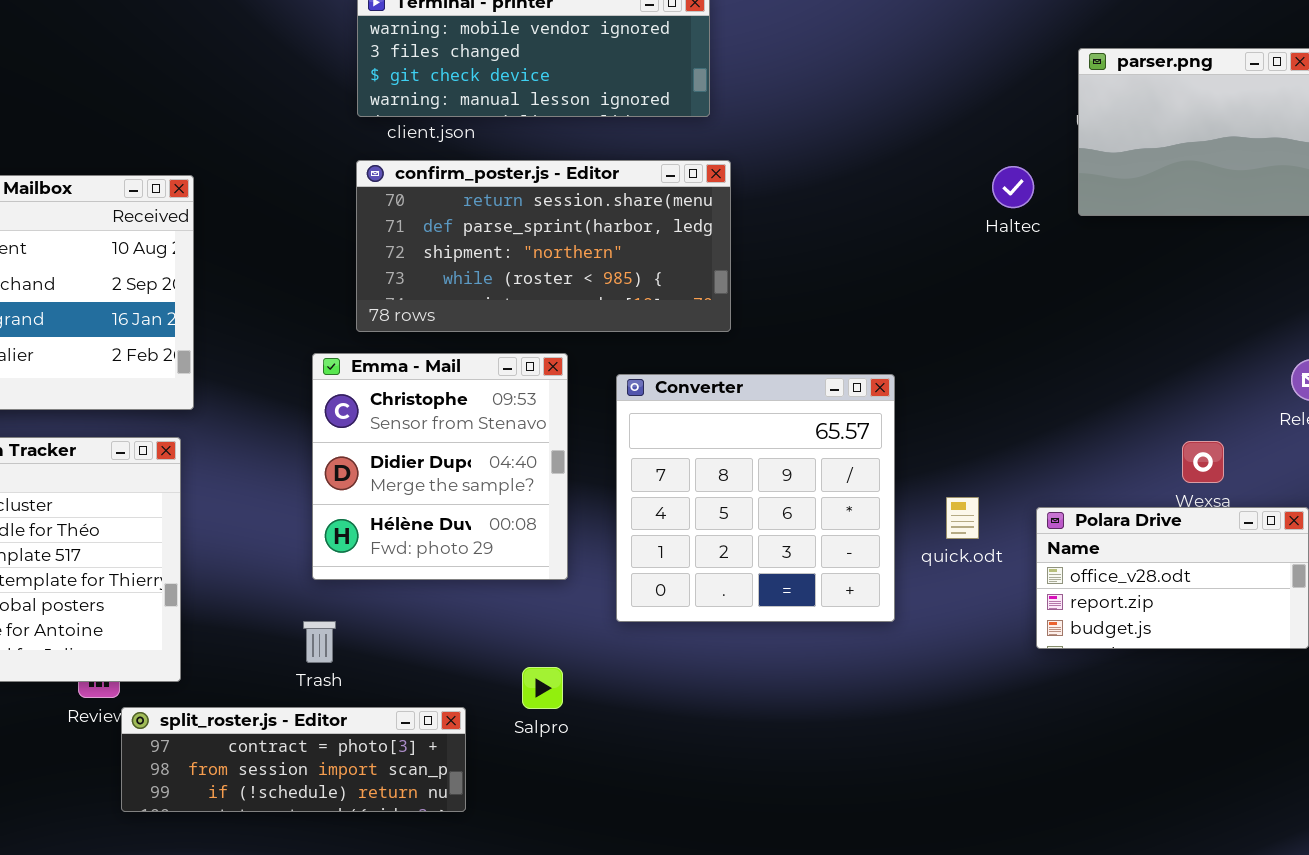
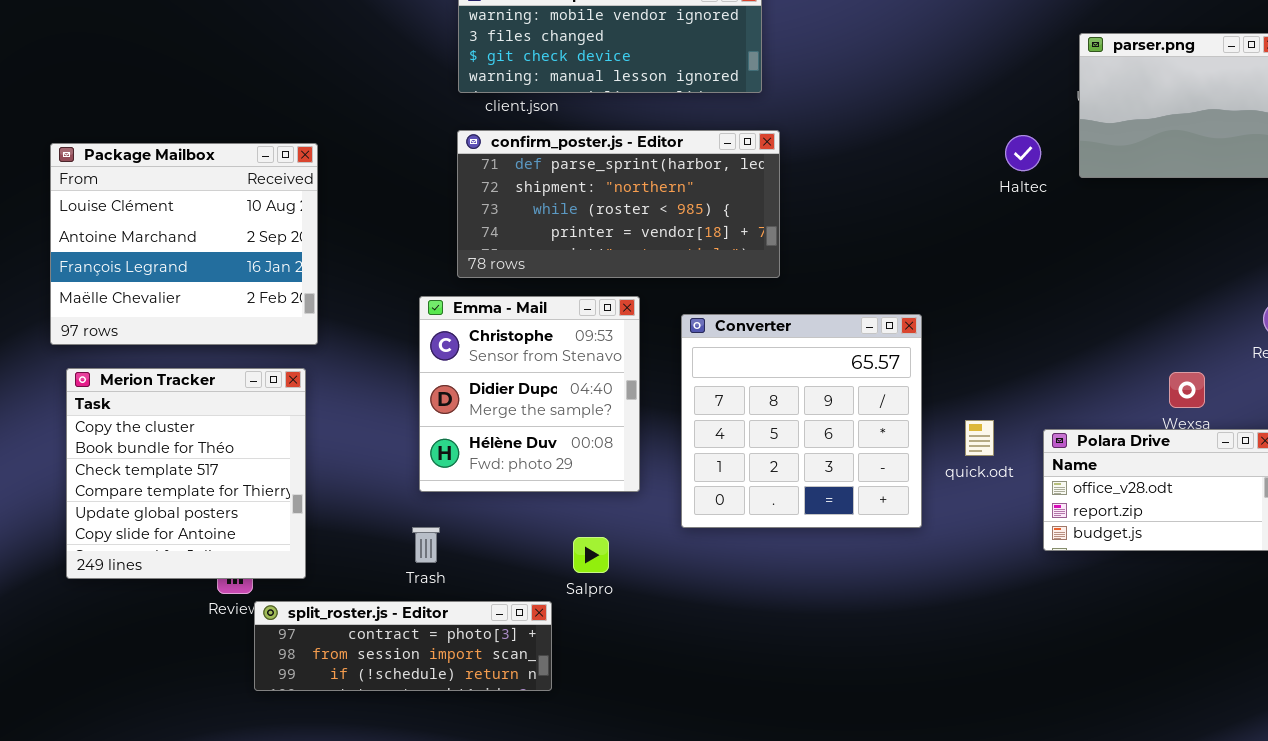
confirm_poster.js - Editor: [356,160,731,332] -> [457,130,780,278], scrolled down 1 row
Salpro: [522,667,563,709] -> [573,537,609,573], moved

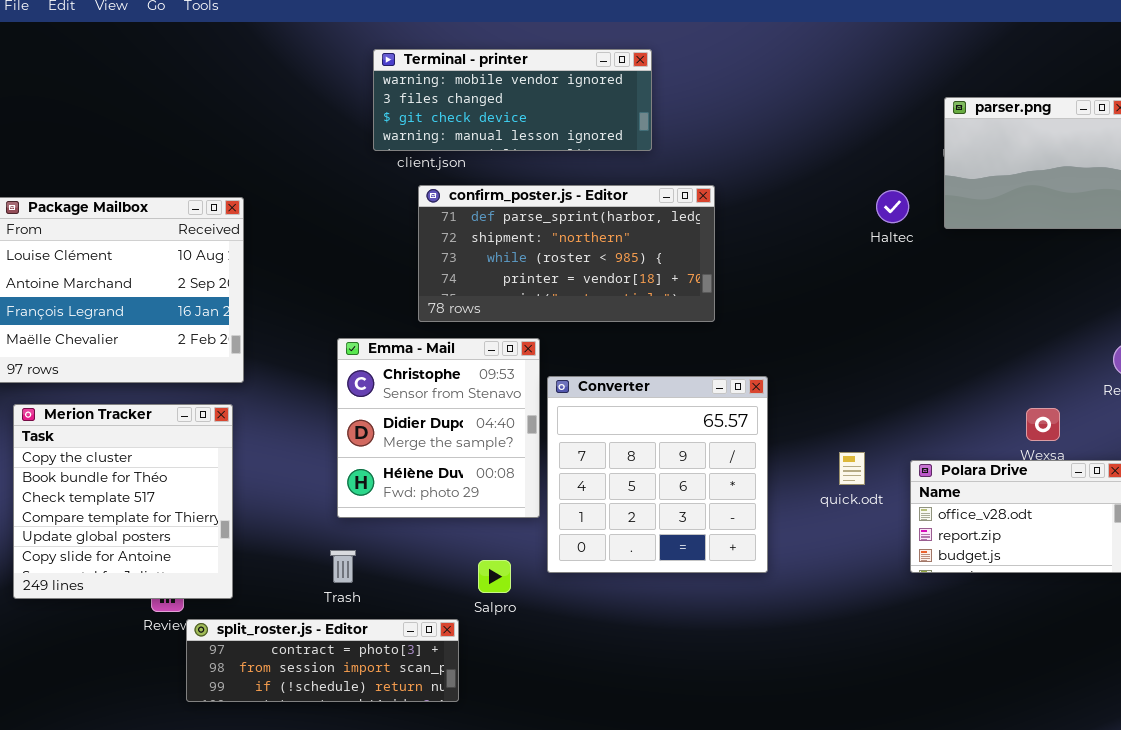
confirm_poster.js - Editor: [457,130,780,278] -> [418,185,715,322], moved
Converter: [681,314,922,528] -> [547,376,768,573], moved

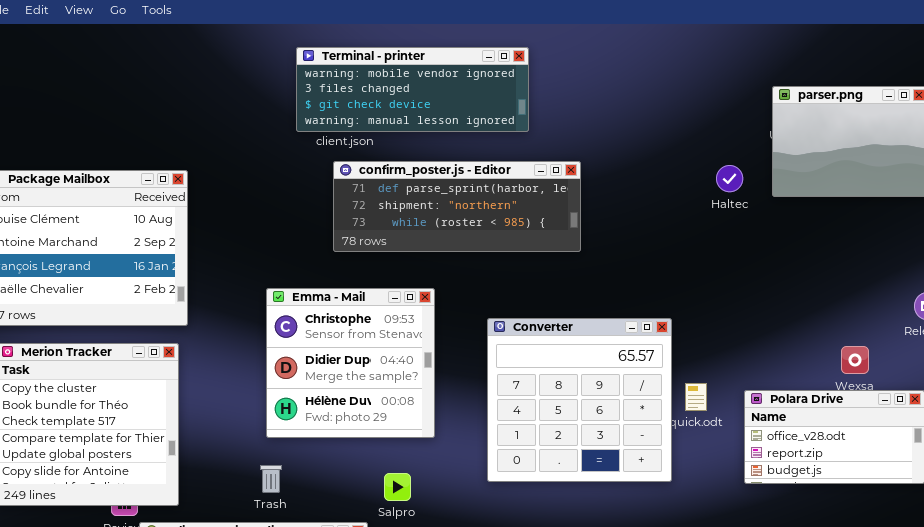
confirm_poster.js - Editor: [418,185,715,322] -> [333,161,581,252], resized
Converter: [547,376,768,573] -> [487,318,672,482], moved

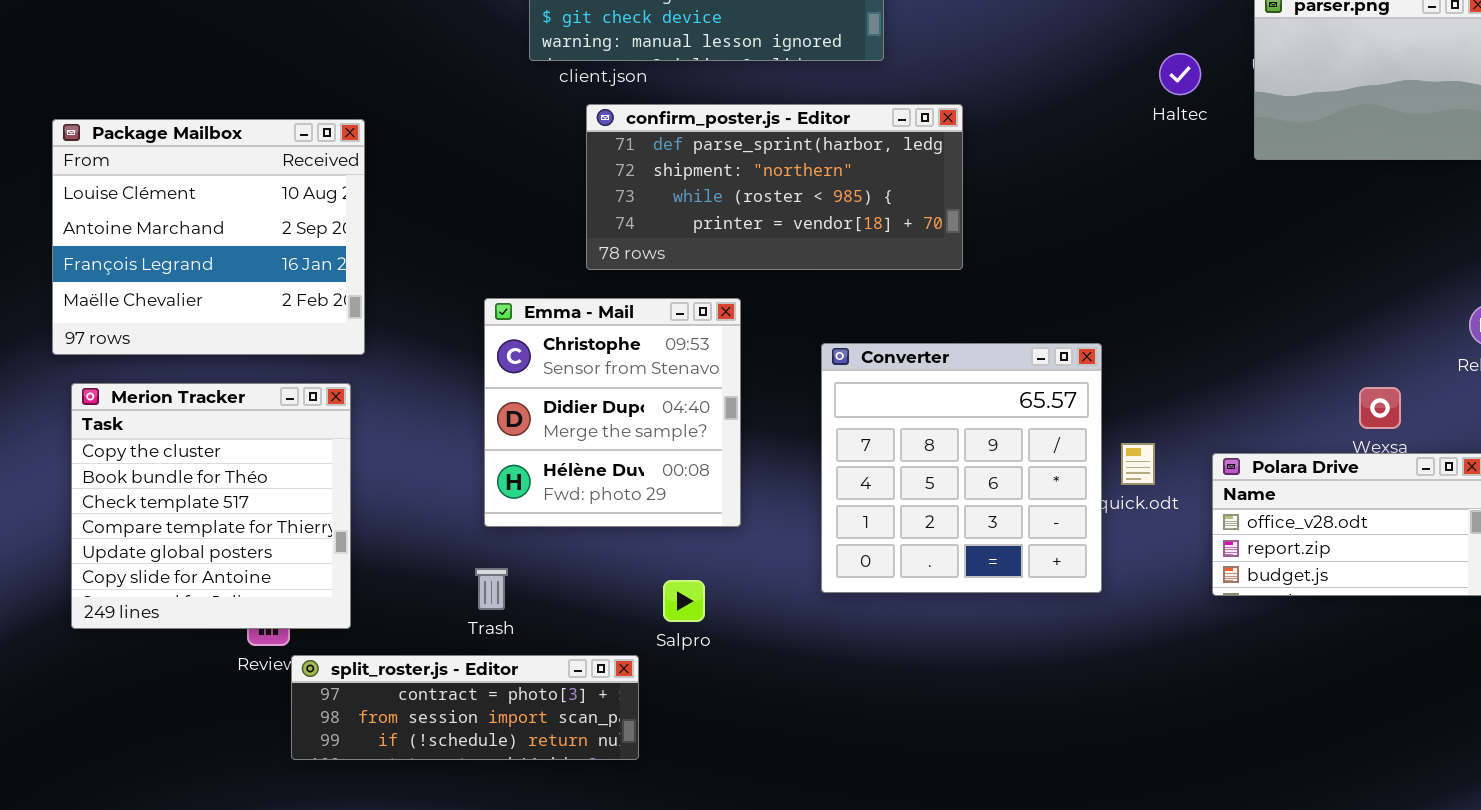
confirm_poster.js - Editor: [333,161,581,252] -> [586,104,963,270], resized
Haltec: [716,165,743,192] -> [1159,53,1201,95], moved

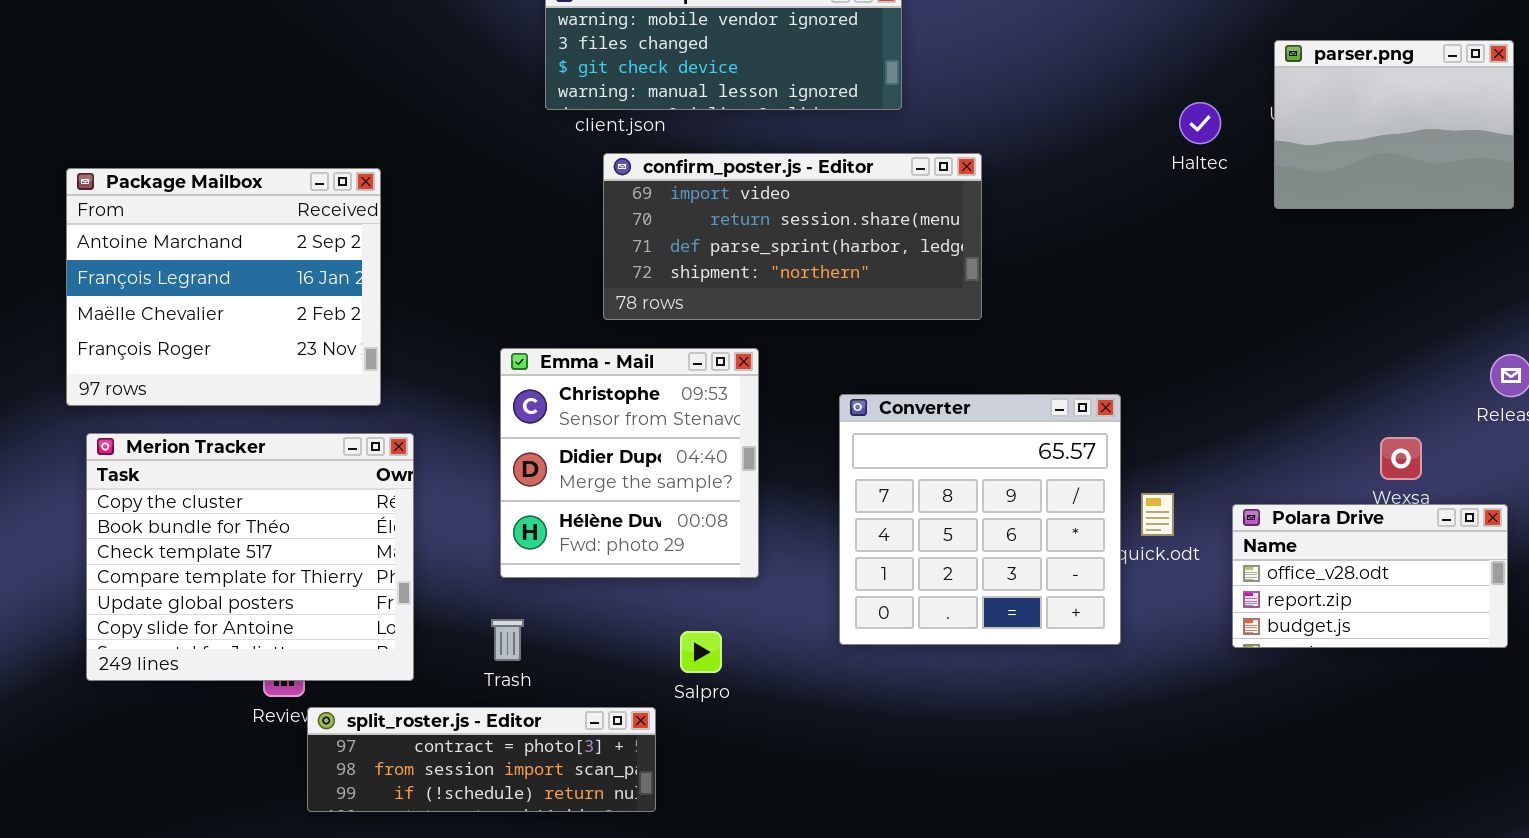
confirm_poster.js - Editor: [586,104,963,270] -> [603,153,982,320], scrolled up 2 rows
Package Mailbox: [52,119,365,355] -> [66,168,381,406], scrolled down 1 row
Merion Tracker: [71,383,351,629] -> [86,433,414,681], resized

